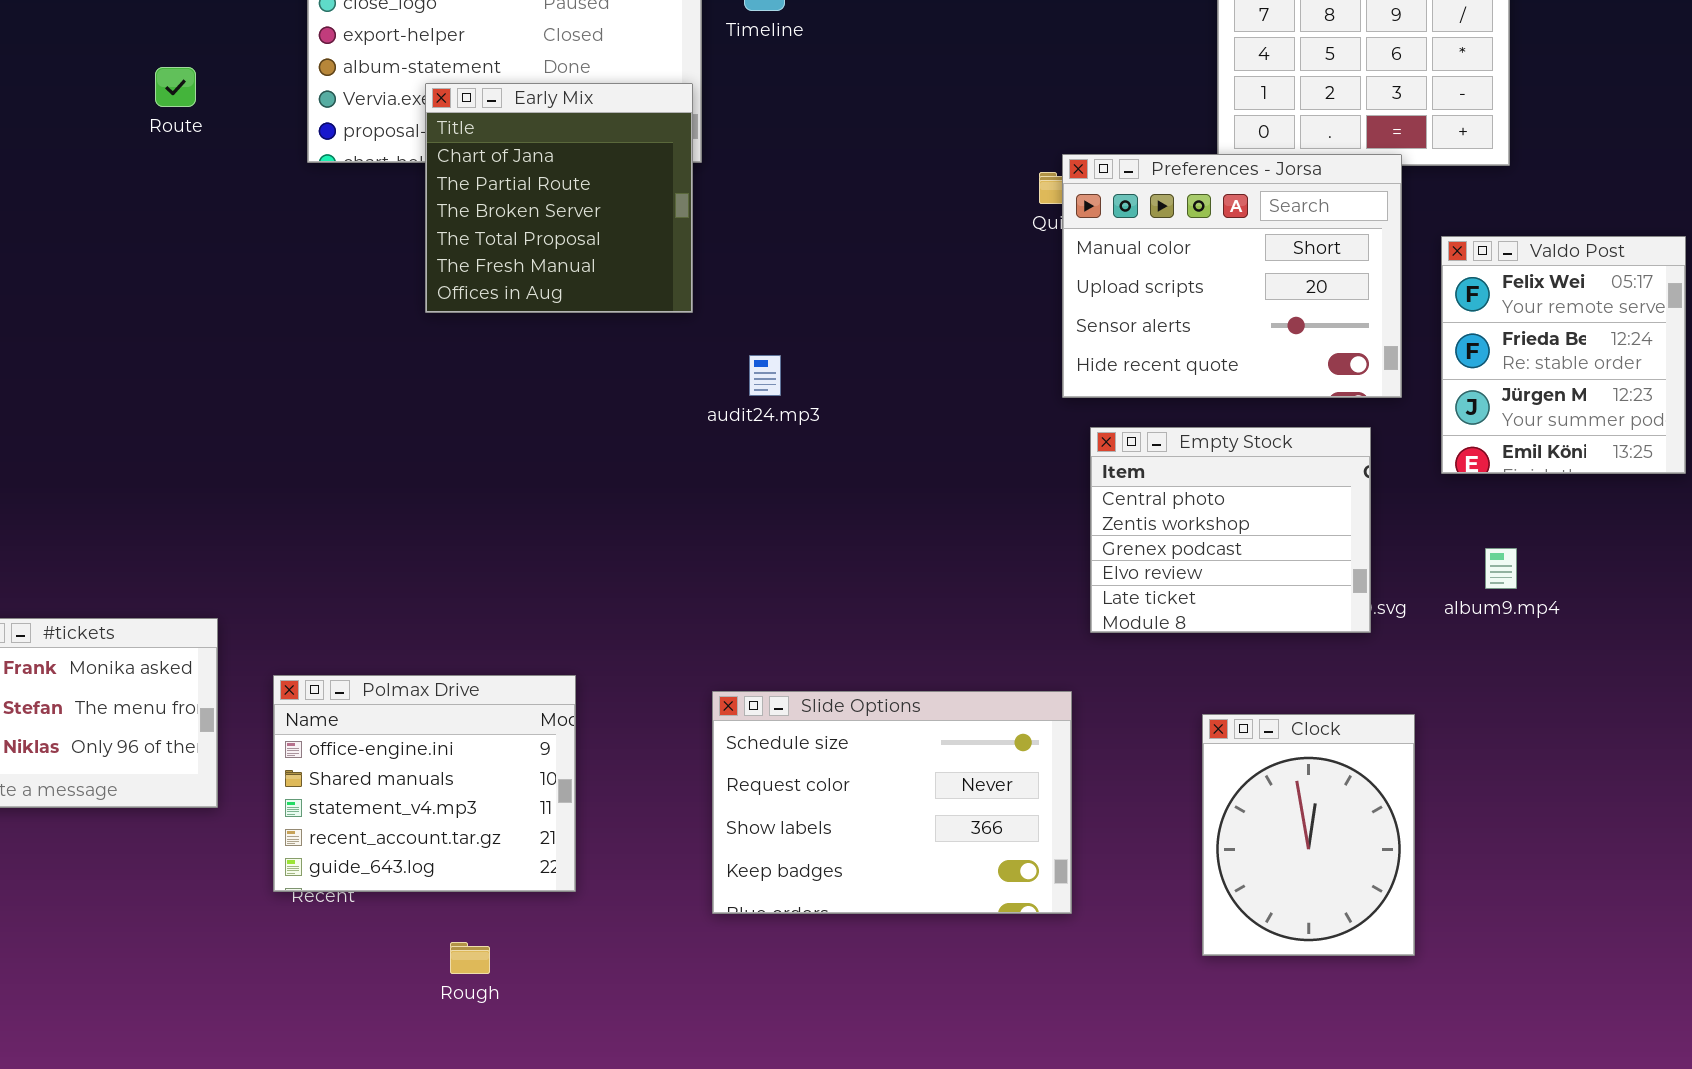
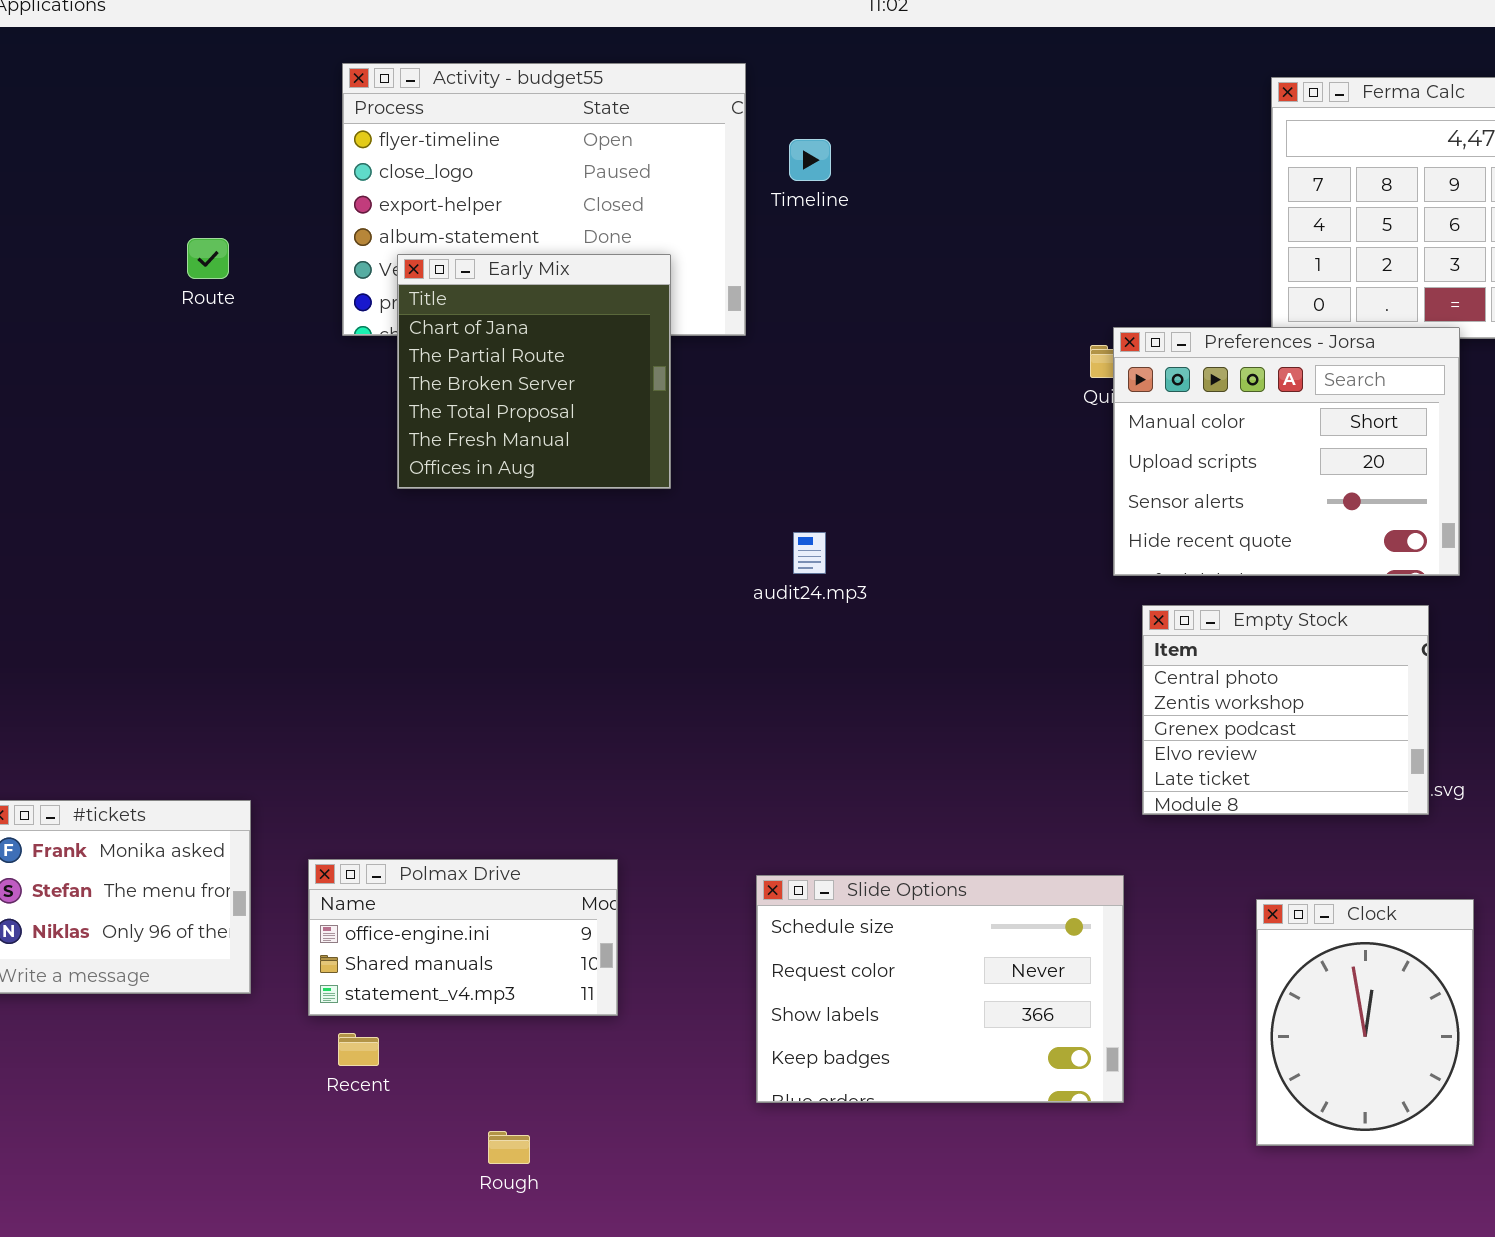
Early Mix: [425,83,693,313] -> [397,254,671,489], moved
Polmax Drive: [273,675,576,892] -> [308,859,618,1016], resized

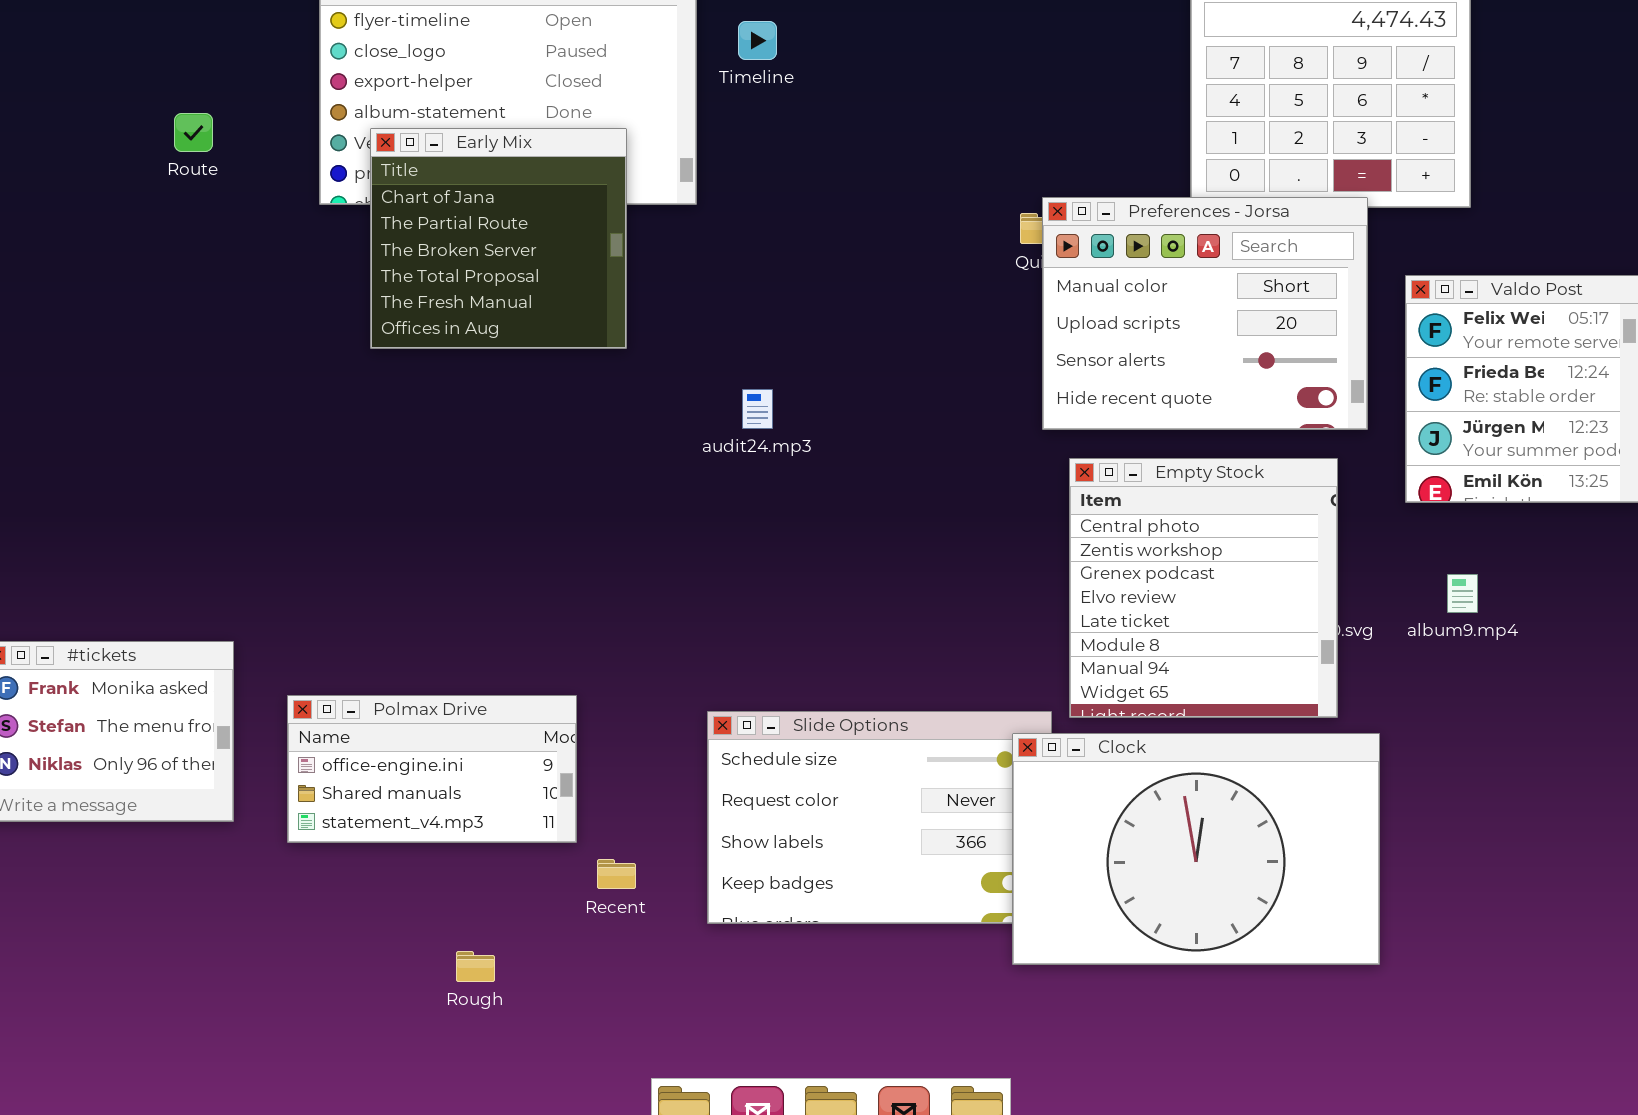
Empty Stock: [1142,605,1429,815] -> [1069,458,1338,718], resized
Clock: [1256,899,1474,1146] -> [1012,733,1380,965], resized
Recent: [338,1033,379,1066] -> [597,859,636,889], moved

